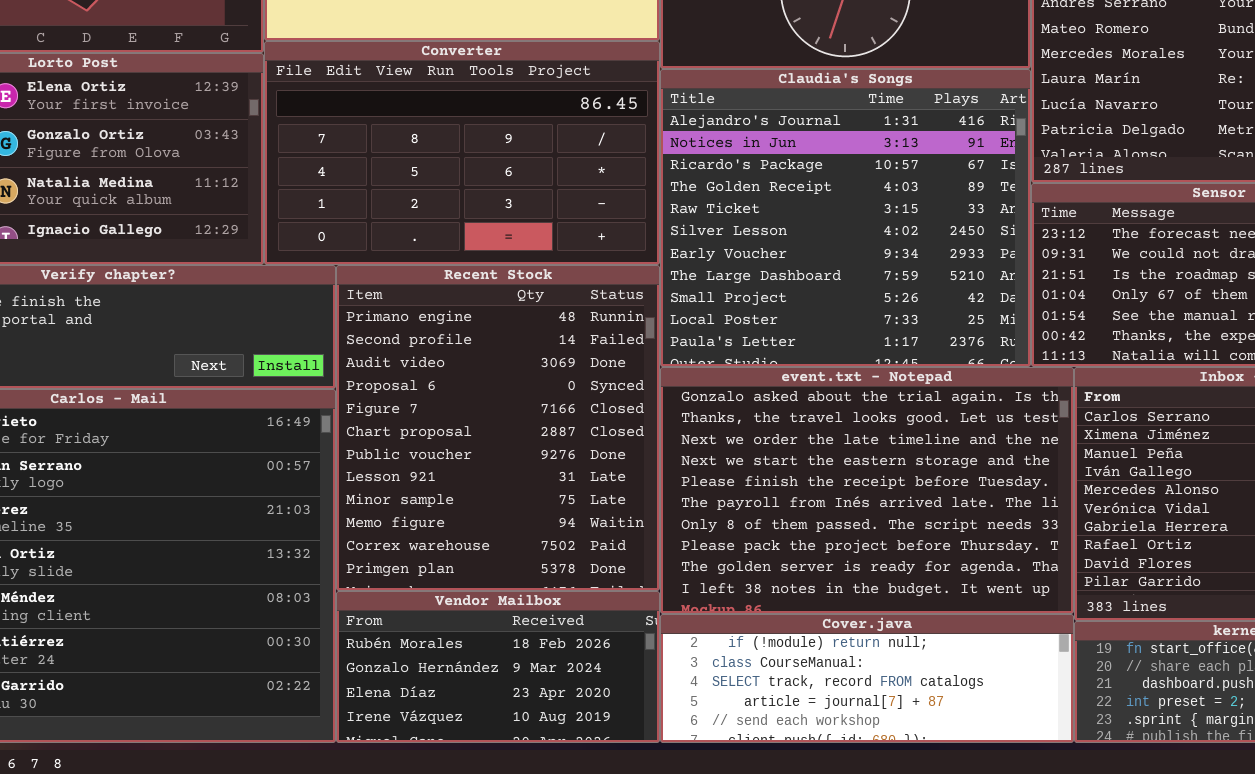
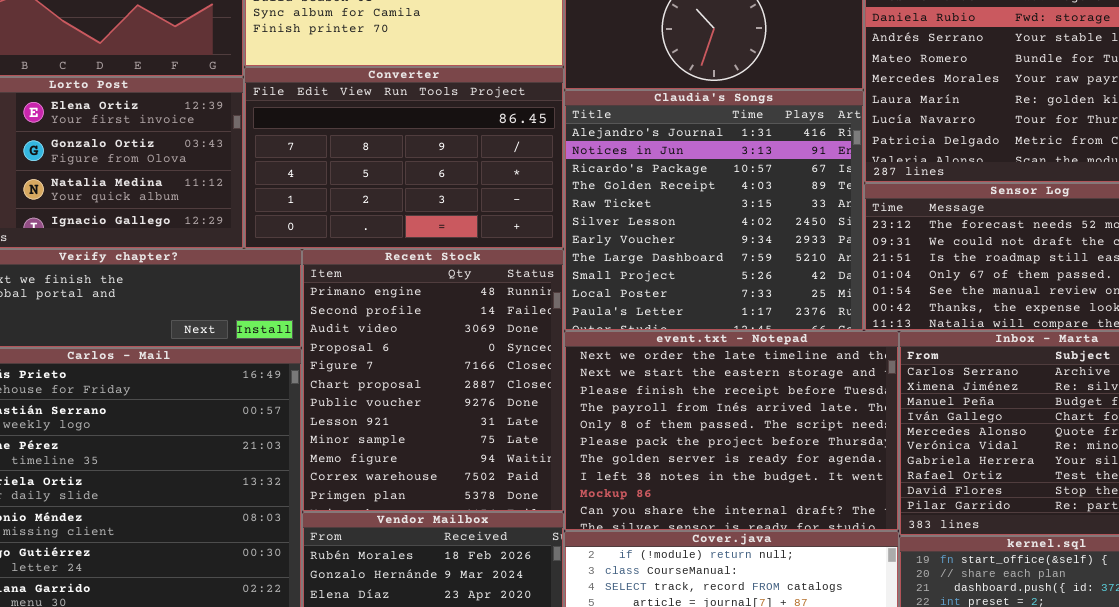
event.txt - Notepad: [660,367,1074,614] -> [564,331,899,531], scrolled down 2 rows

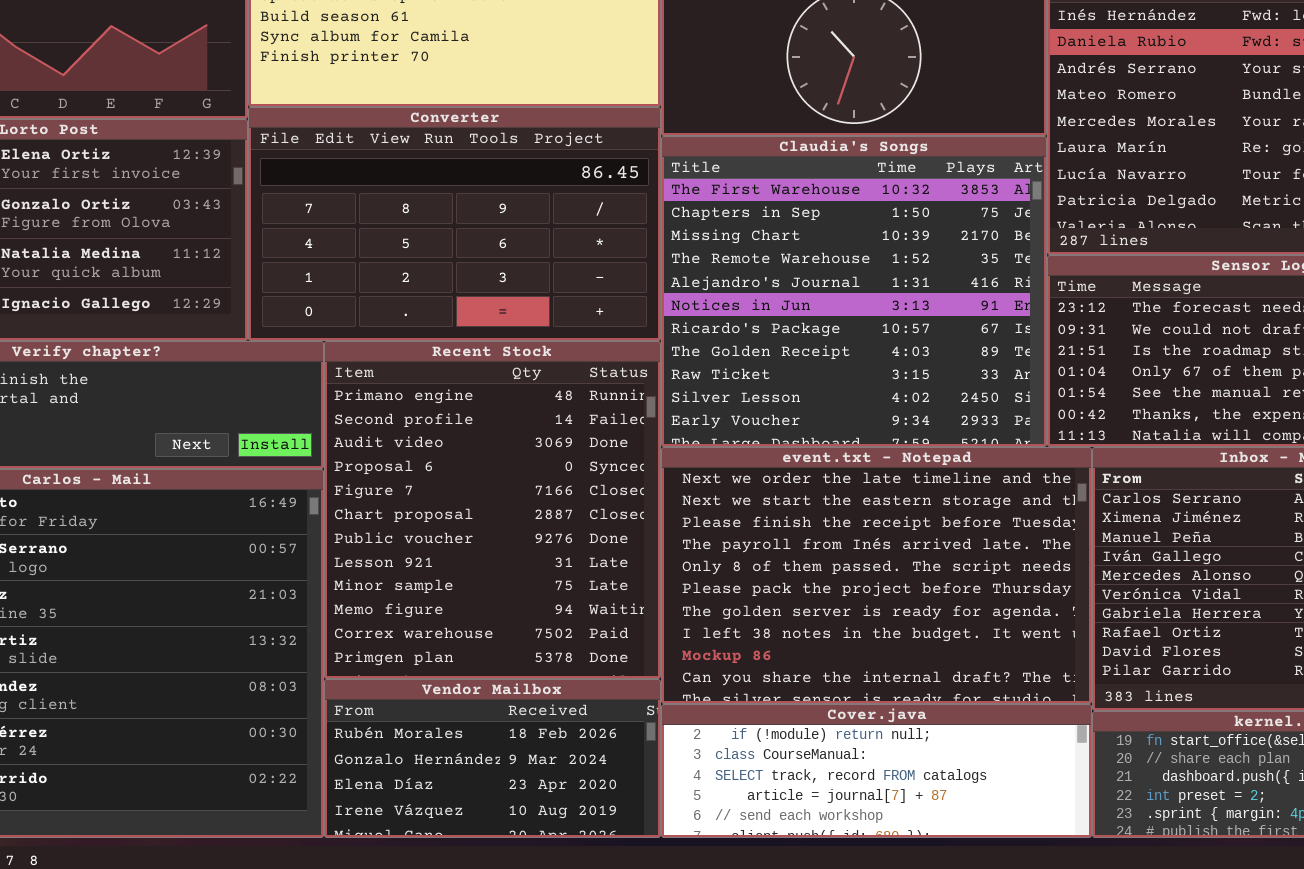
Claudia's Songs: [564,90,864,331] -> [661,136,1047,447], scrolled up 4 rows

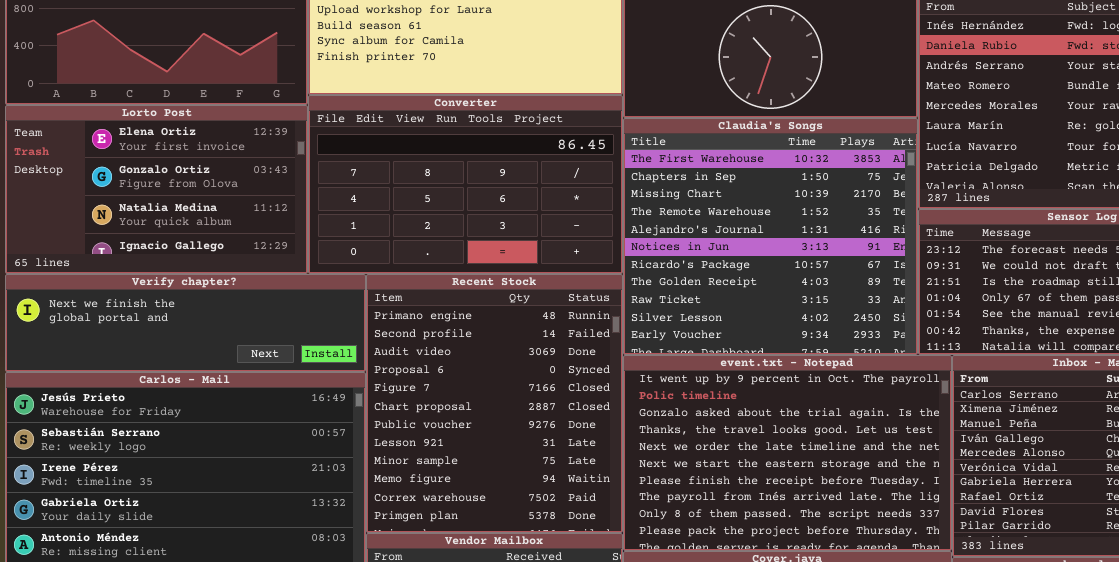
event.txt - Notepad: [661,447,1092,704] -> [623,355,952,551], scrolled up 4 rows

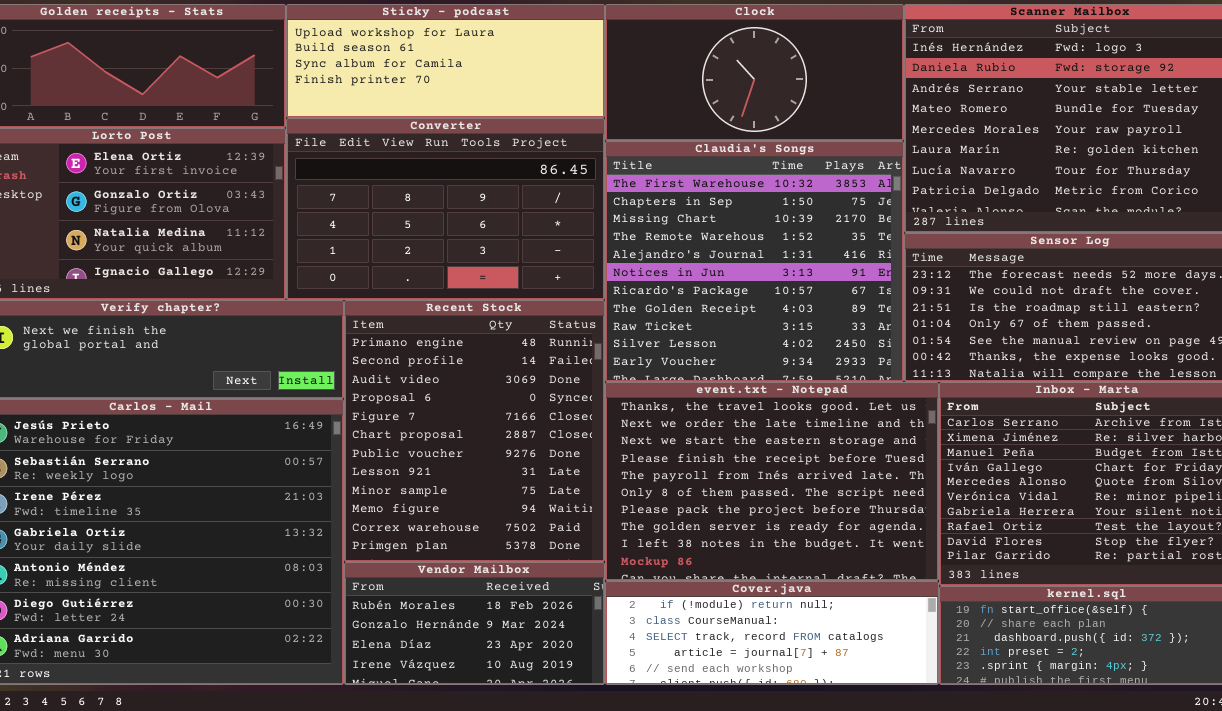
event.txt - Notepad: [623,355,952,551] -> [605,382,939,581], scrolled down 3 rows

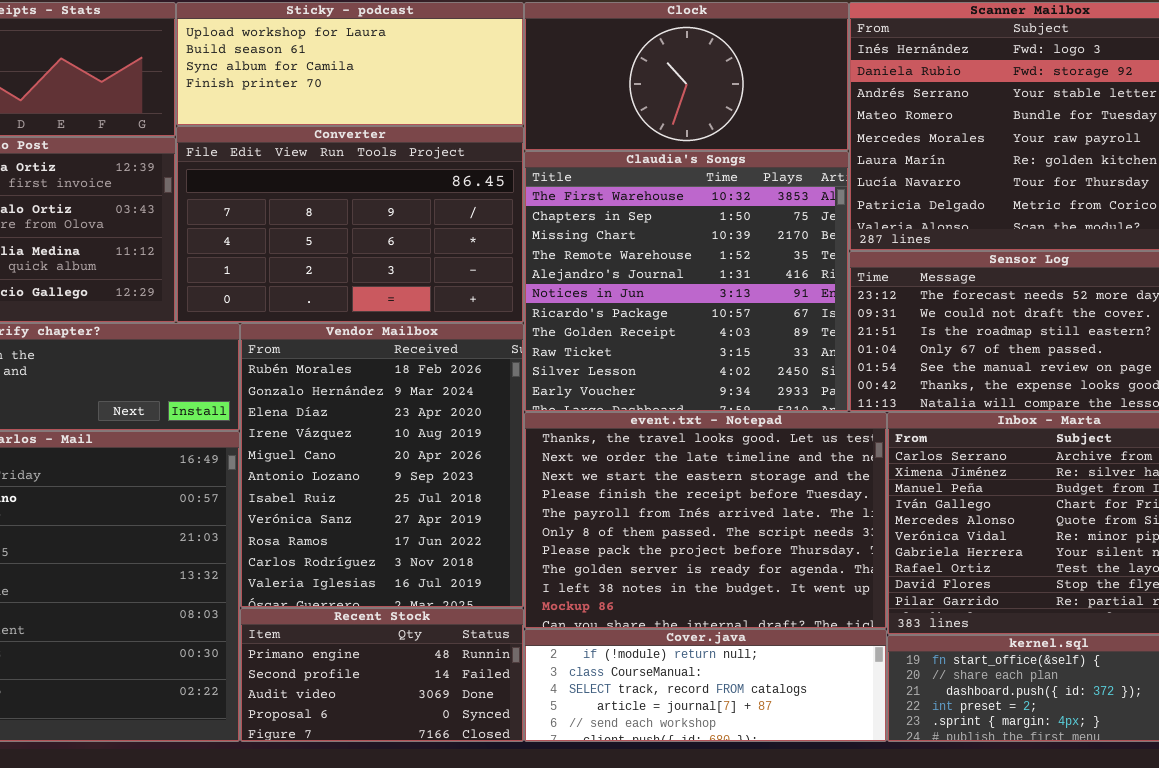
Recent Stock: [344,300,605,562] -> [240,608,524,742], moved, resized
Vendor Mailbox: [344,562,605,685] -> [240,323,524,608], moved, resized

